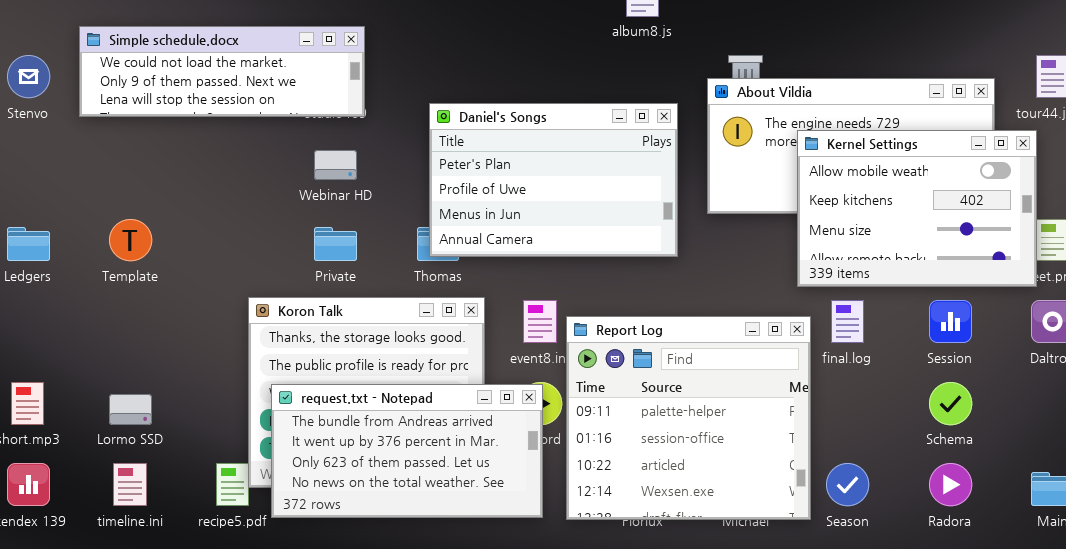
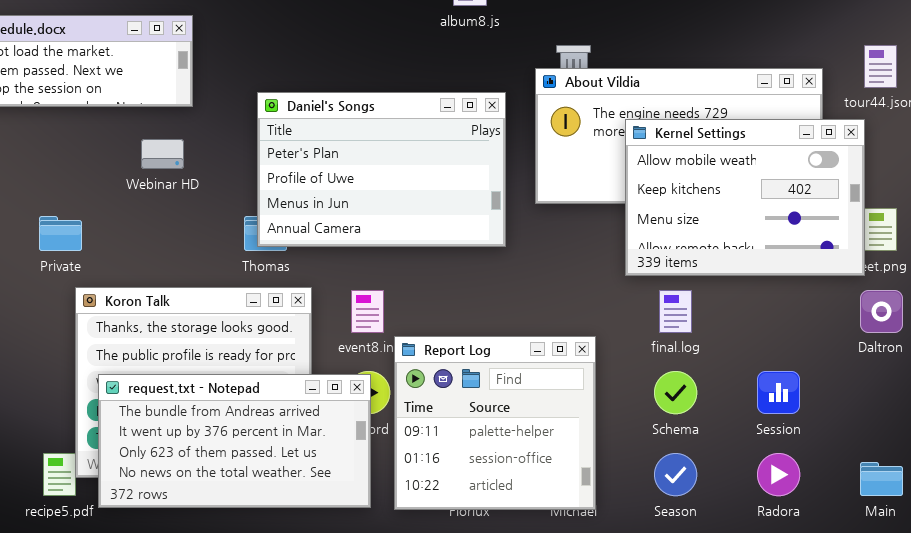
Private: [314,227,357,261] -> [39,216,82,251], moved
Session: [929,300,972,343] -> [757,371,800,414], moved
Report Log: [566,316,811,520] -> [394,336,596,510], resized
Schema: [929,382,972,425] -> [654,371,697,414], moved

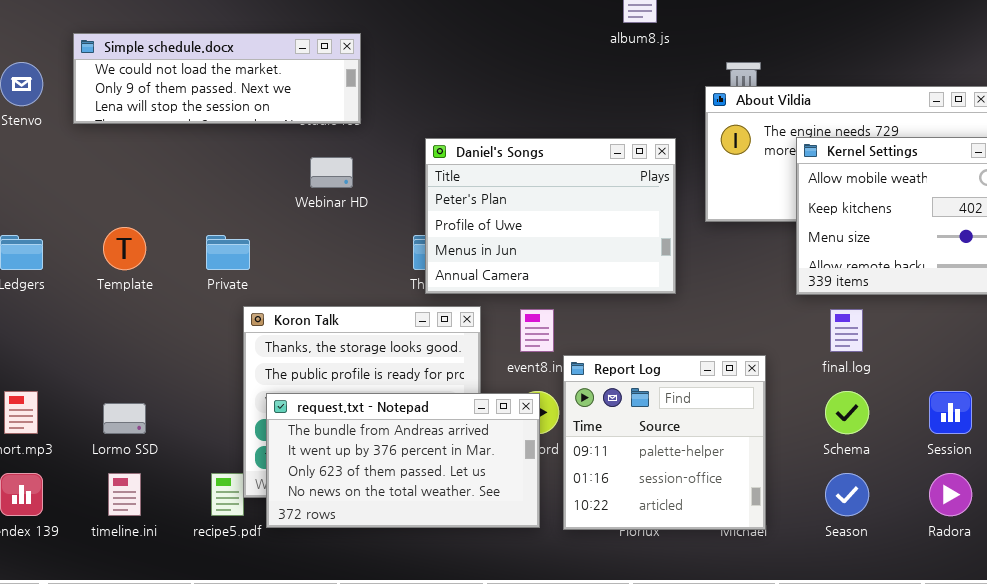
Daniel's Songs: [257,92,506,247] -> [425,138,676,294], moved

